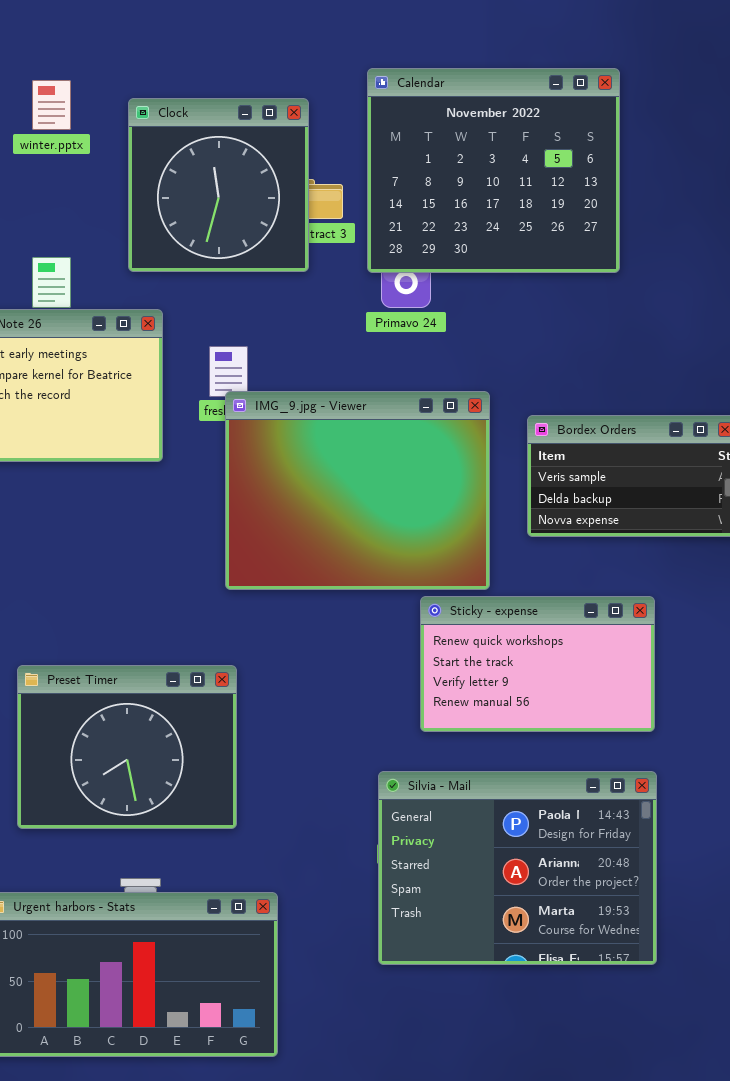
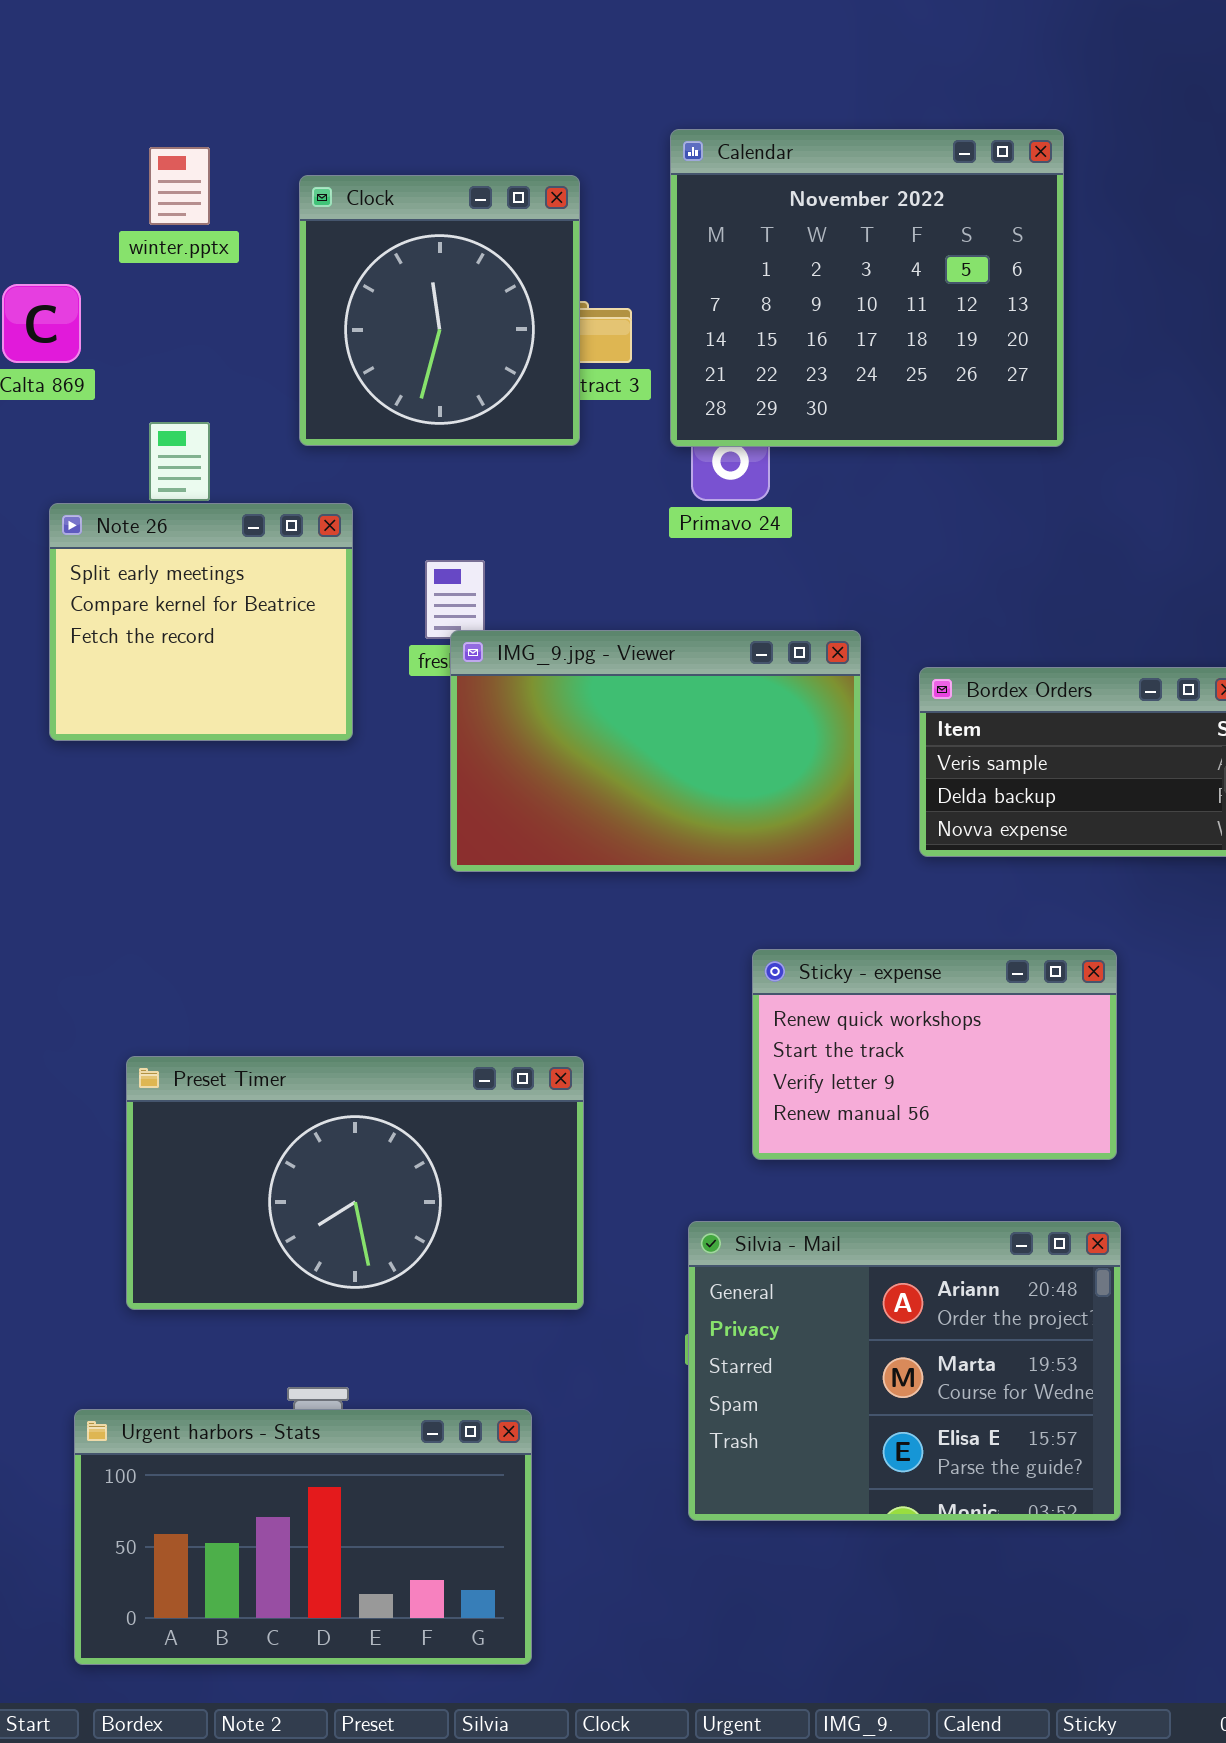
IMG_9.jpg - Viewer: [225,391,490,590] -> [450,630,861,872], resized
Preset Timer: [17,665,237,829] -> [126,1056,584,1310], resized
Silvia - Mail: [378,771,657,965] -> [688,1221,1121,1521], scrolled down 1 row

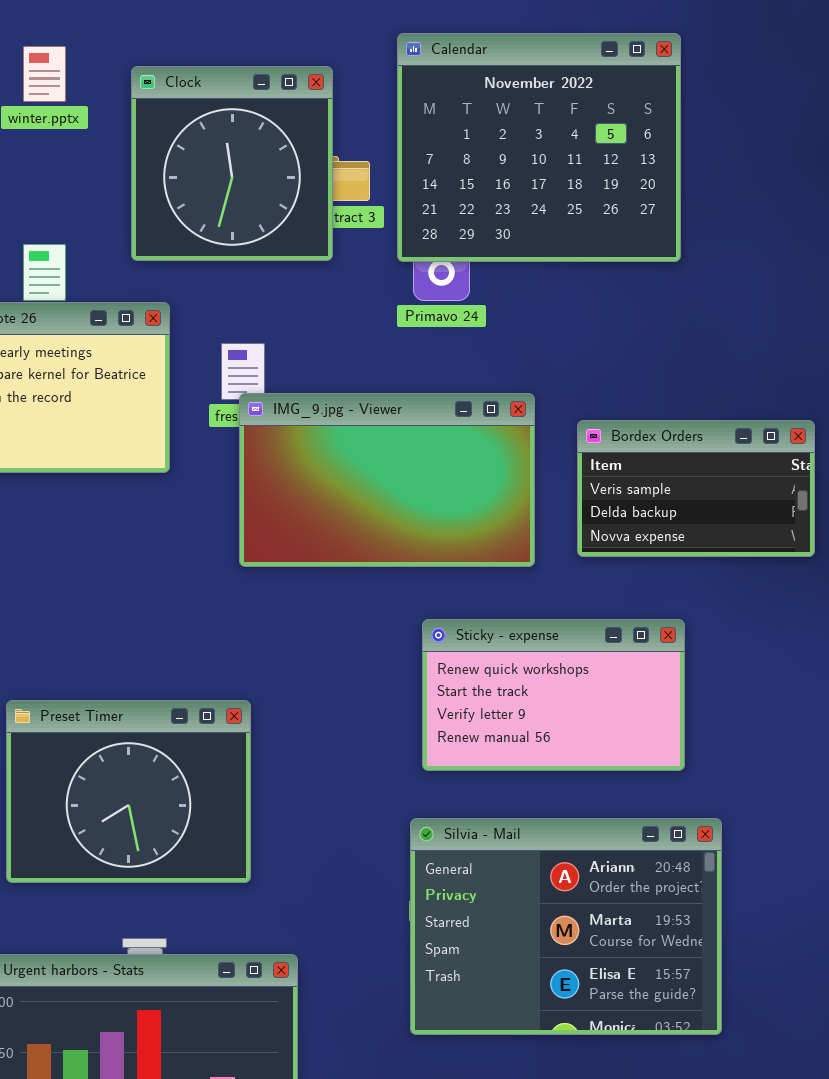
Sticky - expense: [752,949,1117,1160] -> [422,619,685,771], moved
Preset Timer: [126,1056,584,1310] -> [6,700,251,883], resized

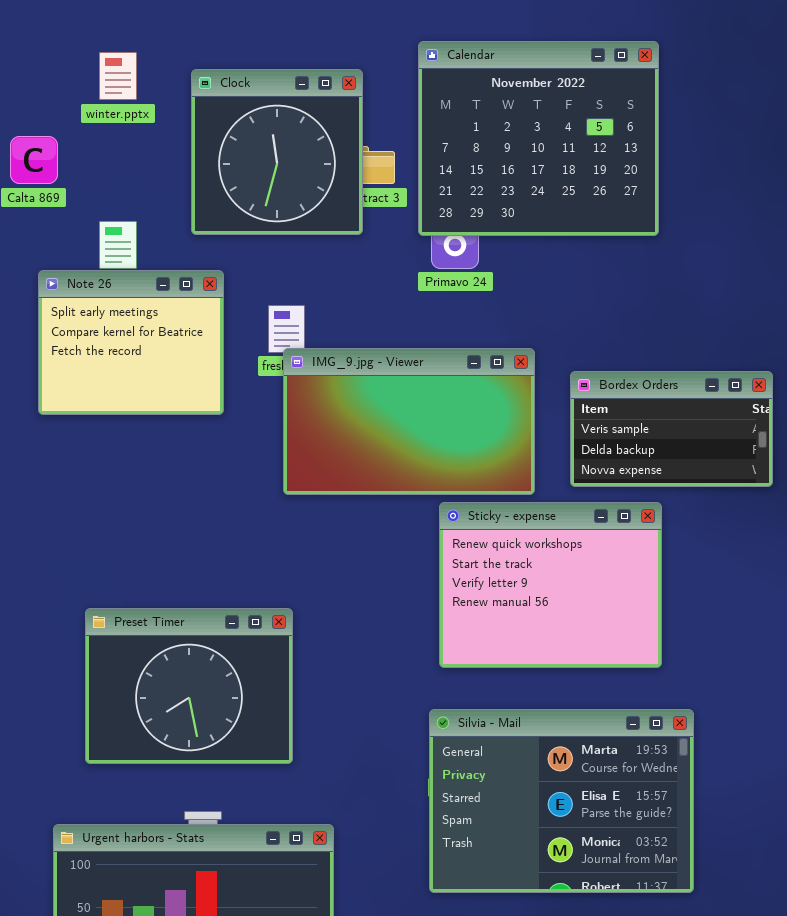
Sticky - expense: [422,619,685,771] -> [439,502,662,668], resized
Silvia - Mail: [410,818,722,1035] -> [429,709,694,893], scrolled down 1 row

